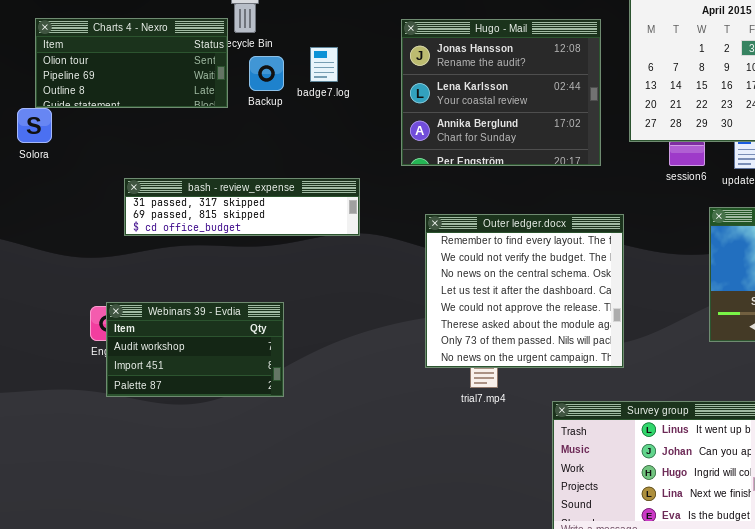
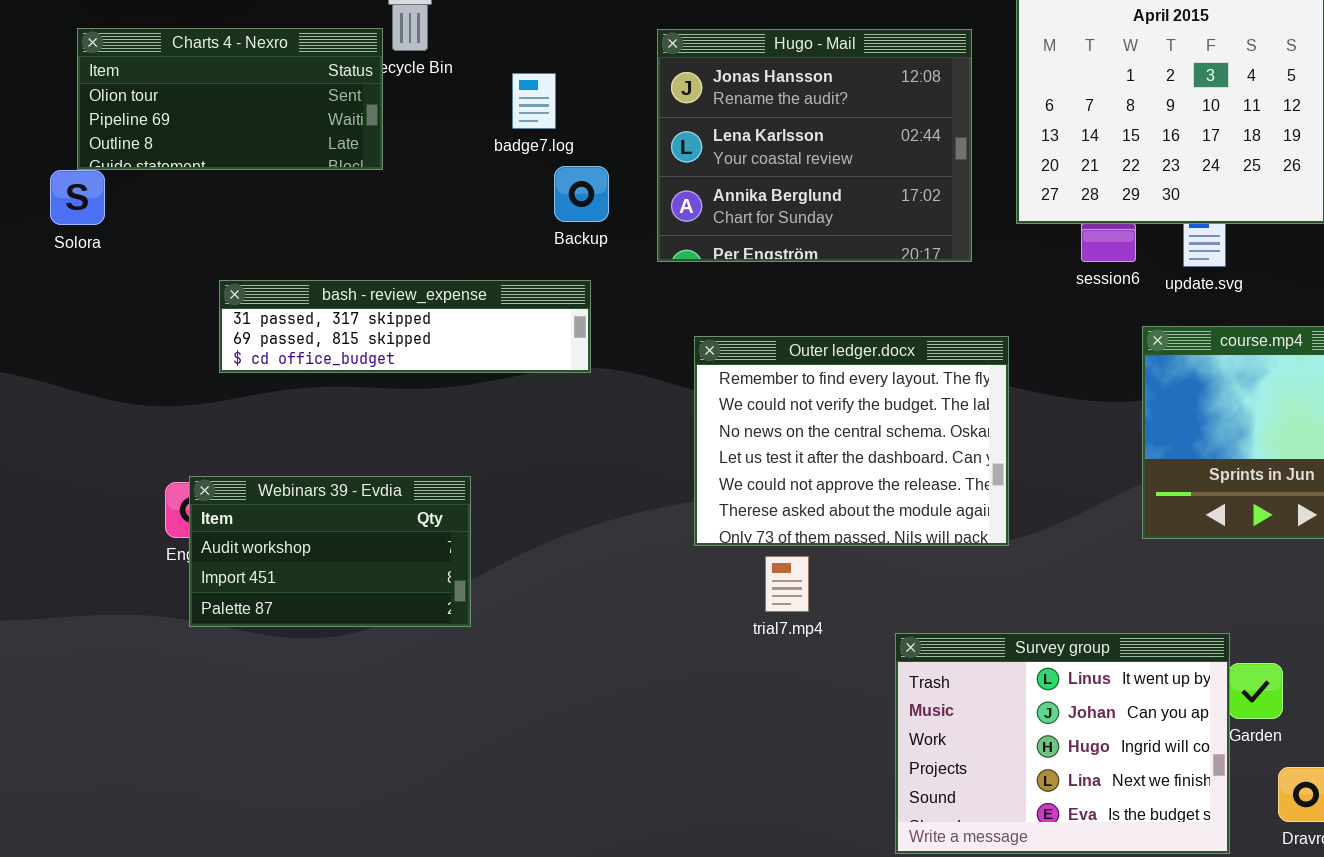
Backup: [249,56,284,91] -> [554,166,609,222], moved
Outer ledger.docx: [425,214,624,368] -> [694,336,1009,546], resized

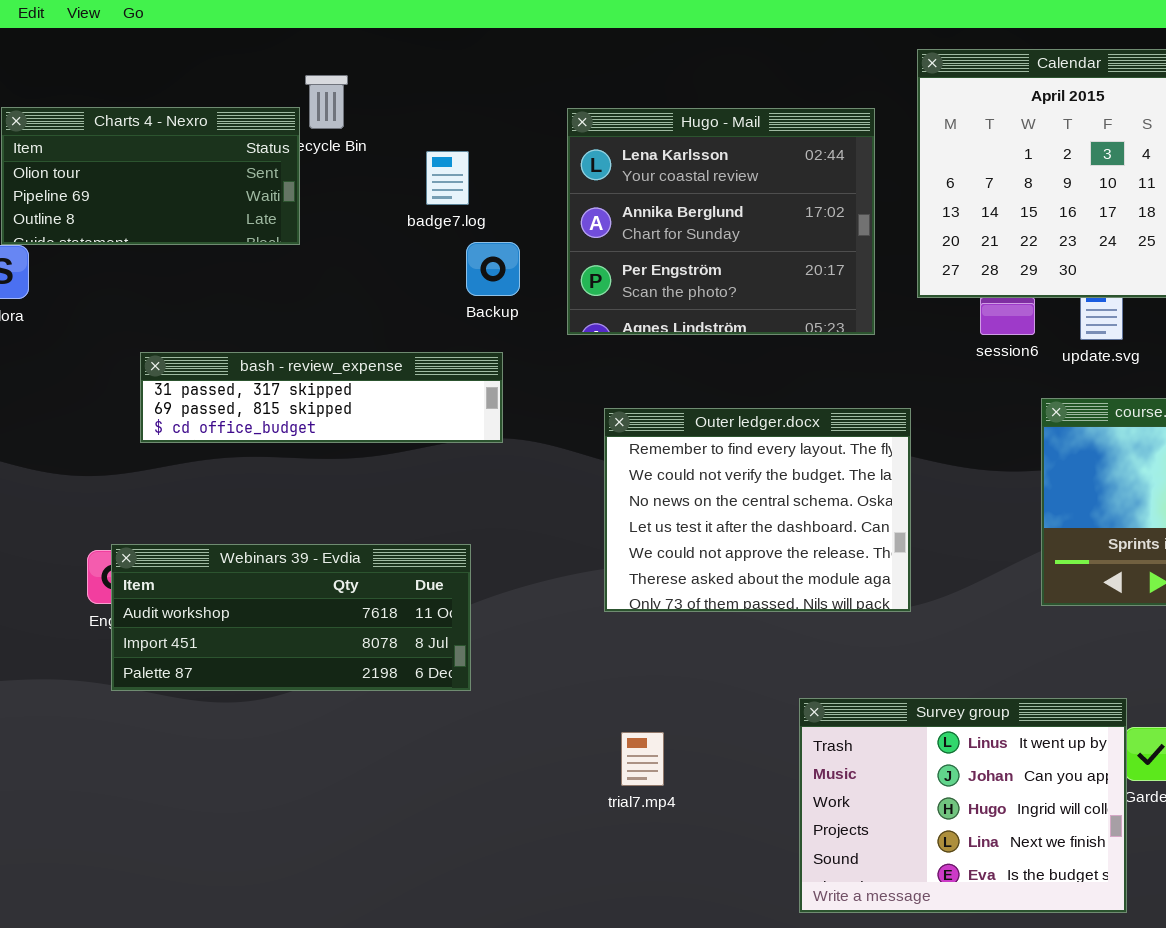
Hugo - Mail: [657,29,972,262] -> [567,108,875,335], scrolled down 1 row
Webinars 39 - Evdia: [189,476,471,627] -> [111,544,471,691], resized
trial7.mp4: [765,556,809,612] -> [621,732,664,786], moved

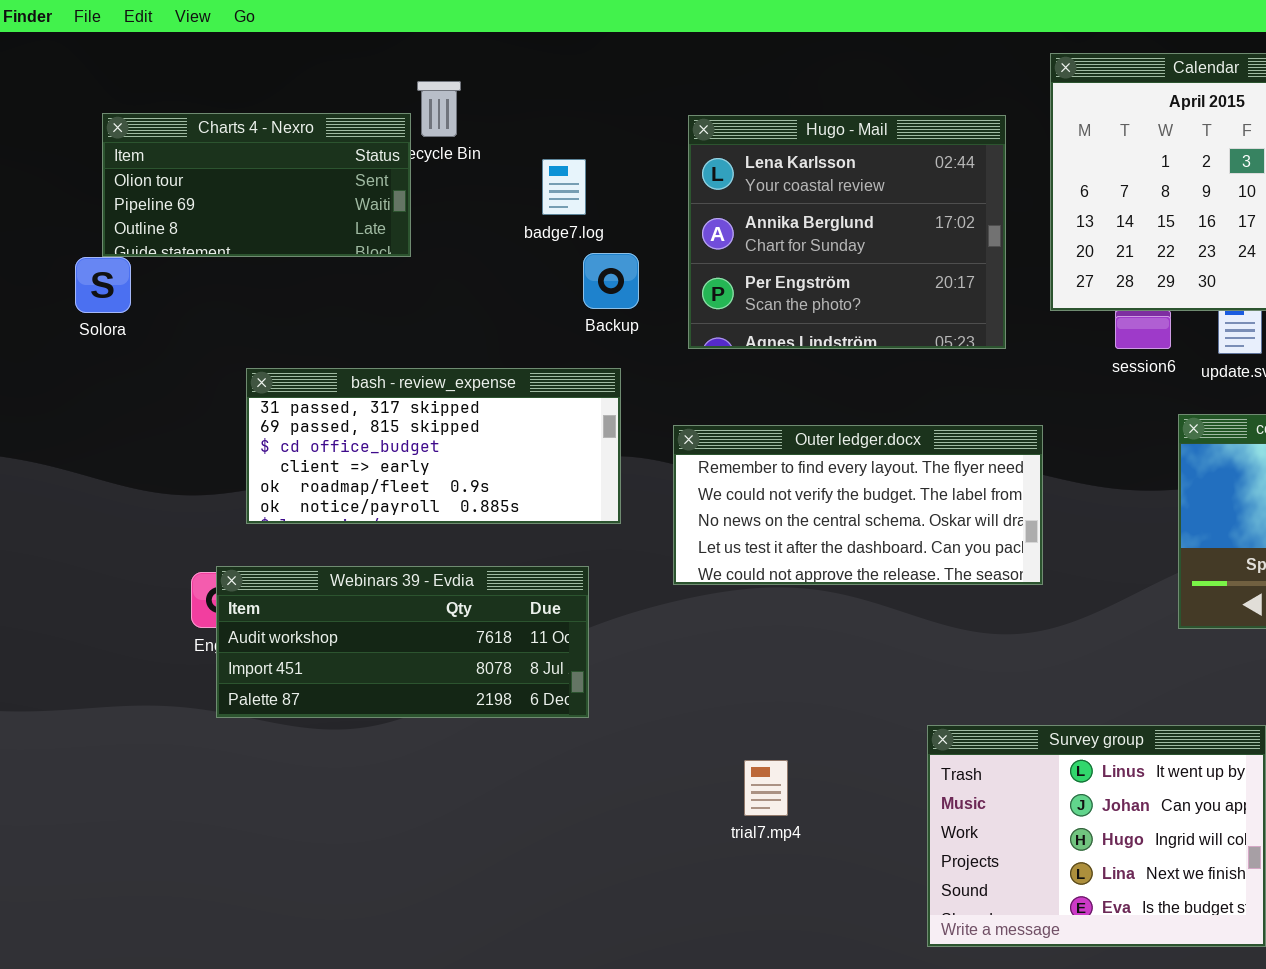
bash - review_expense: [140,352,503,443] -> [246,368,621,524], resized
Outer ledger.docx: [604,408,911,612] -> [673,425,1043,585], resized

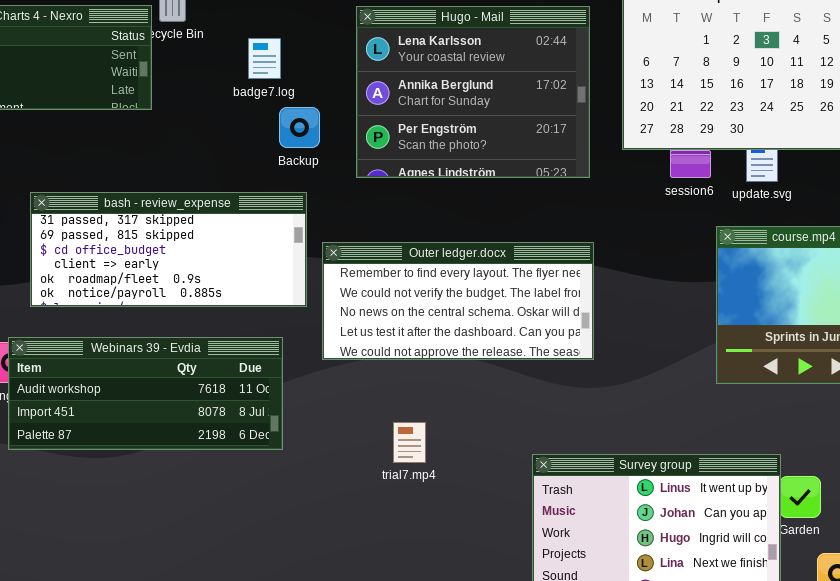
Outer ledger.docx: [673,425,1043,585] -> [322,242,594,360], moved
trial7.mp4: [744,760,788,816] -> [393,422,426,463], moved

